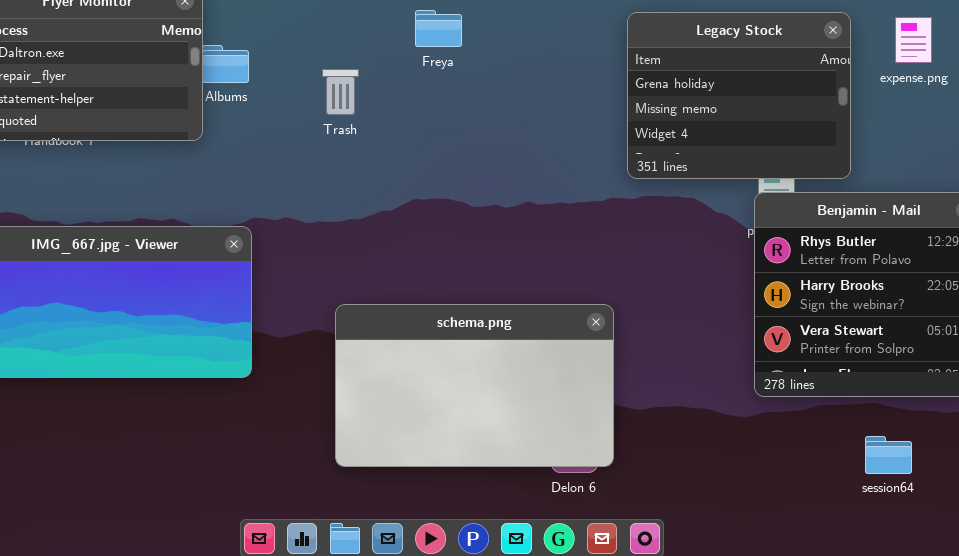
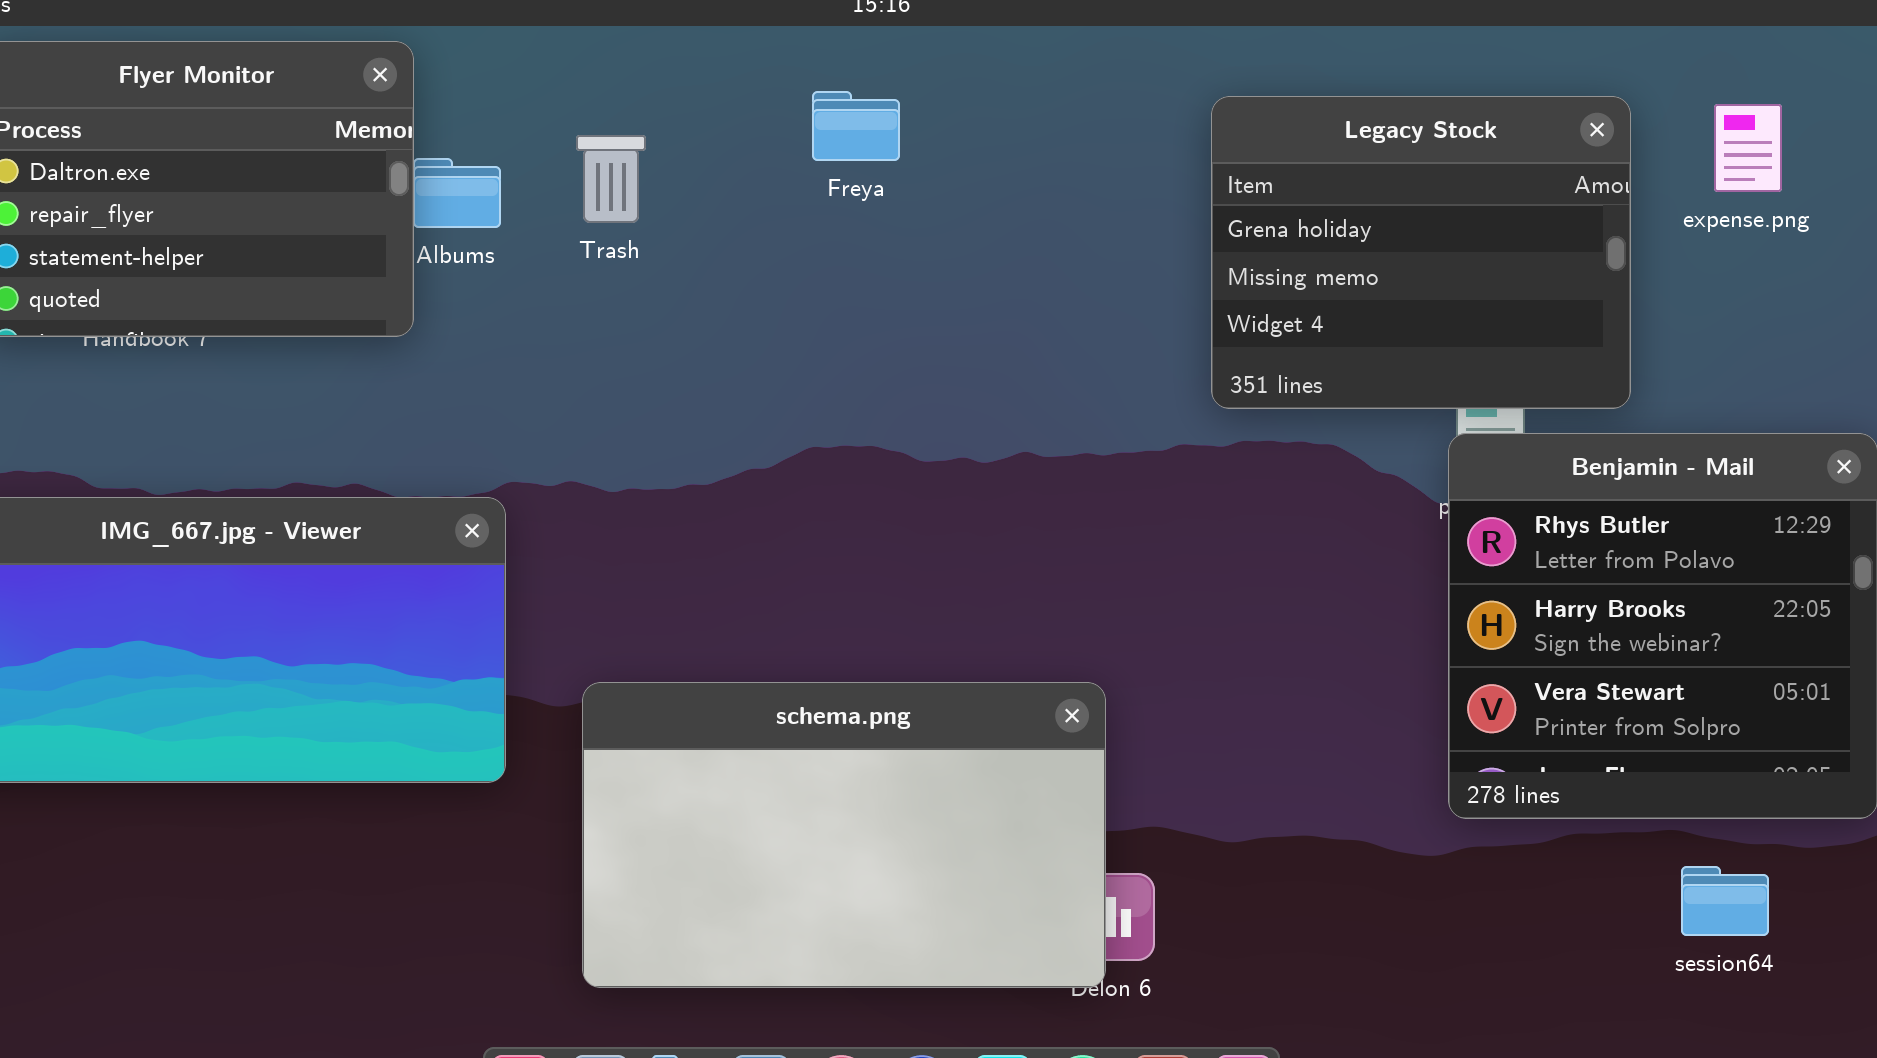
Trash: [322,69,359,115] -> [576,135,646,223], moved
schema.png: [335,304,614,467] -> [582,682,1106,988], moved
session64: [865,436,912,474] -> [1681,866,1769,936], moved

